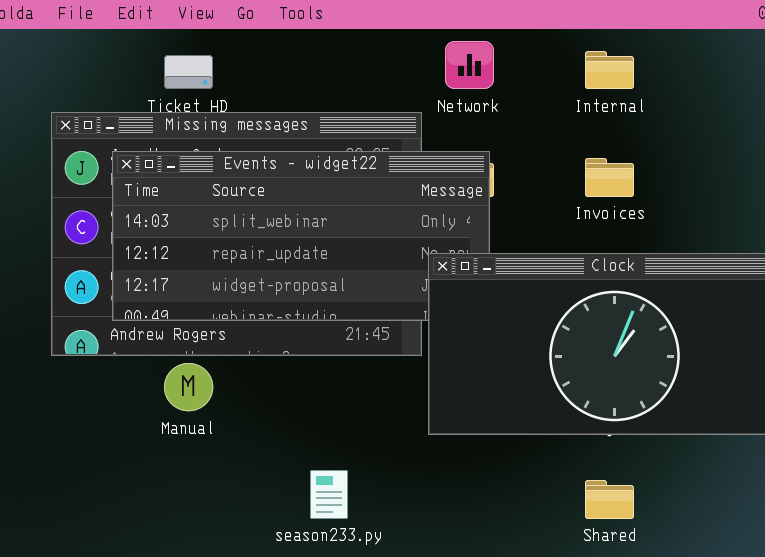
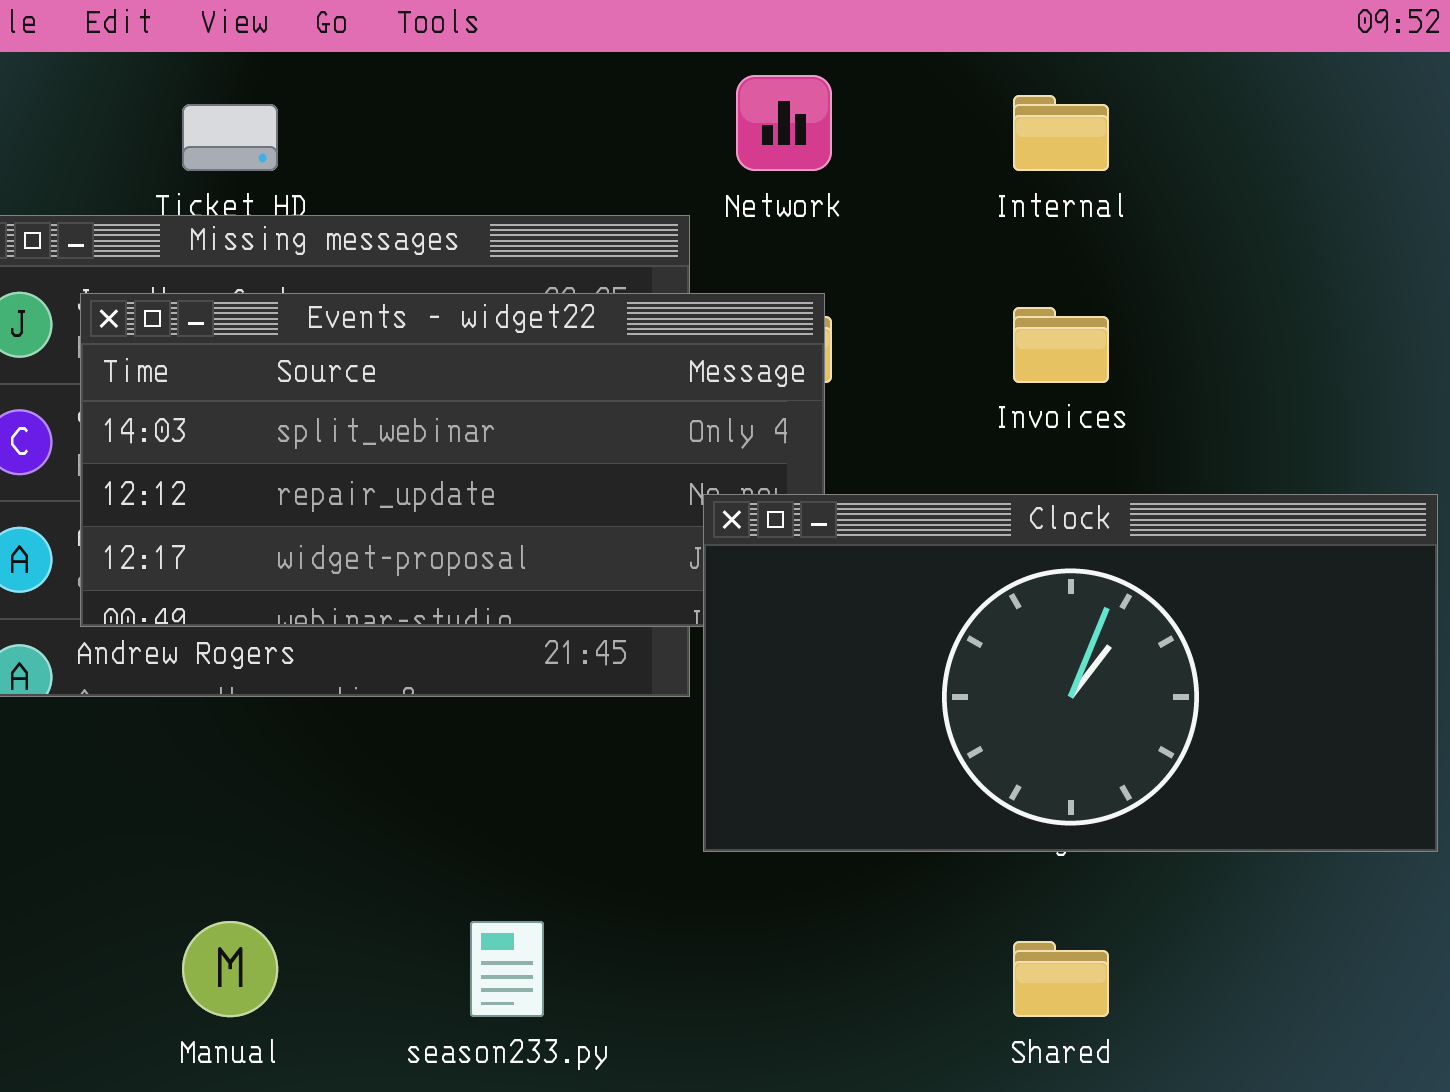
Manual: [164,363,213,411] -> [182,921,278,1017], moved

